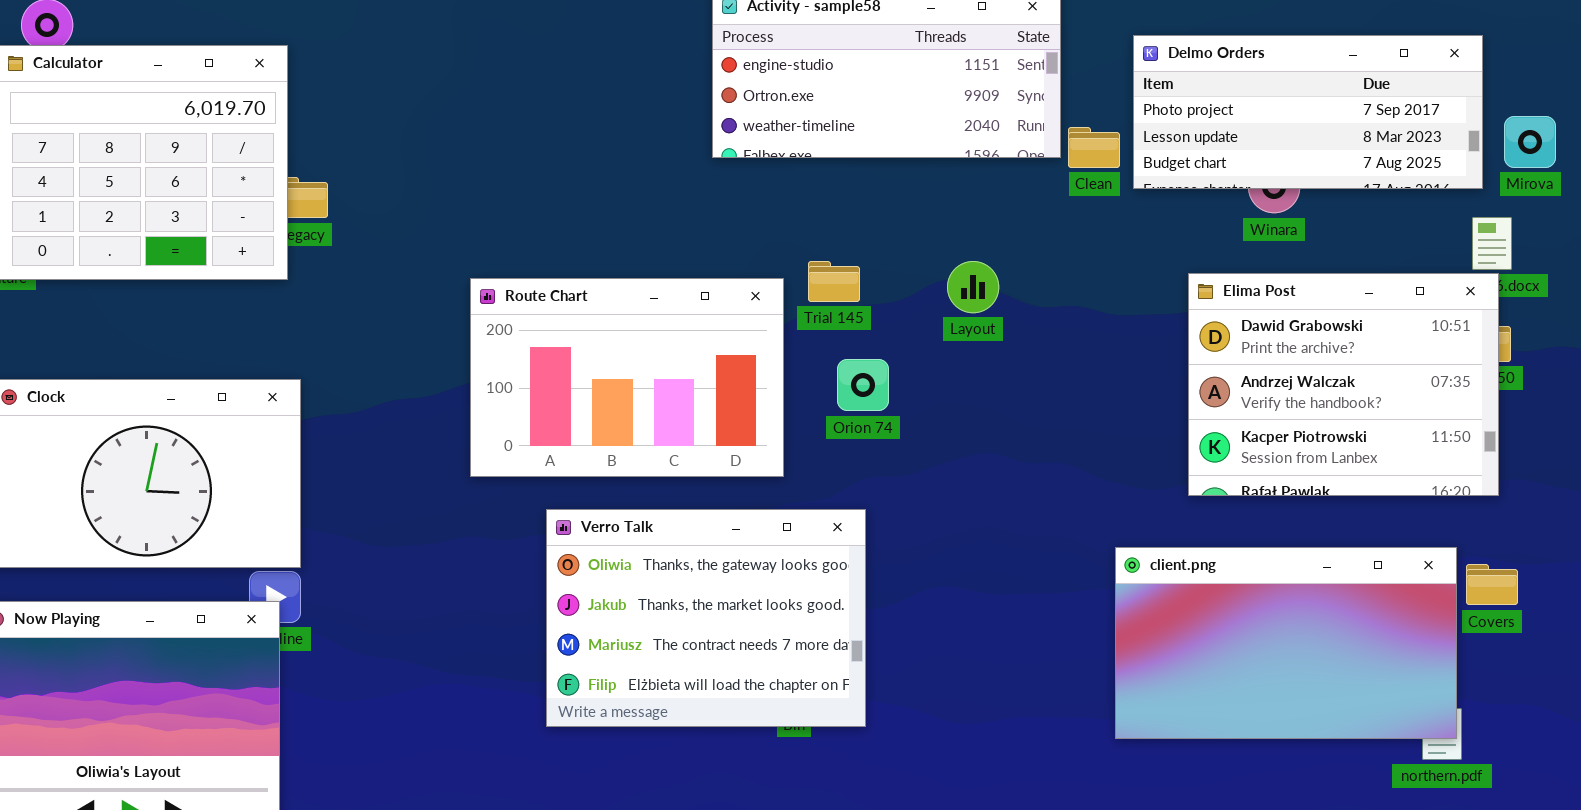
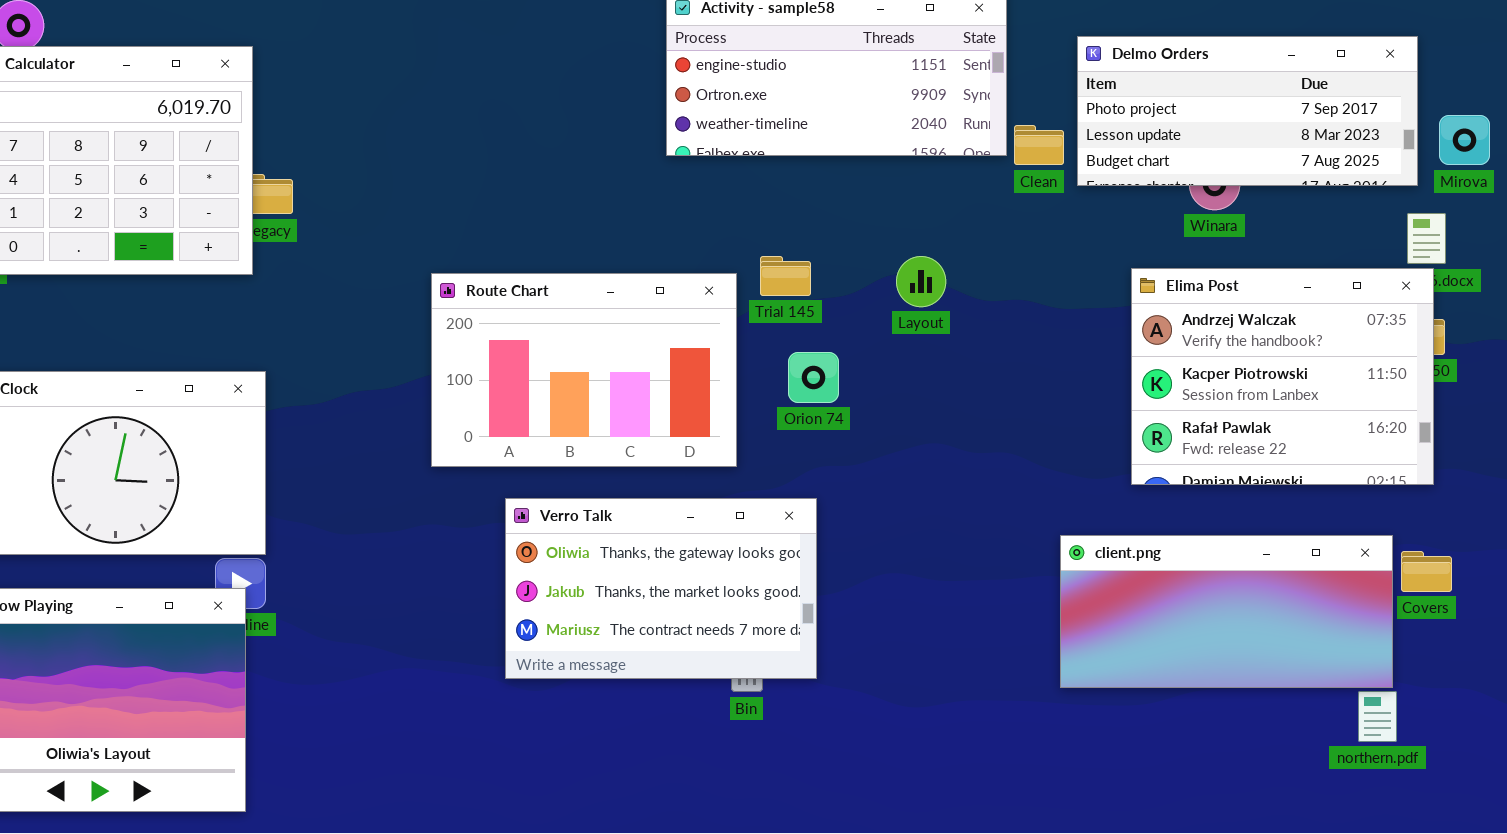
Elima Post: [1188,273,1499,496] -> [1131,268,1434,485], scrolled down 1 row
Verro Talk: [546,509,866,727] -> [505,498,817,679], resized
client.png: [1115,547,1457,739] -> [1060,535,1393,688], resized

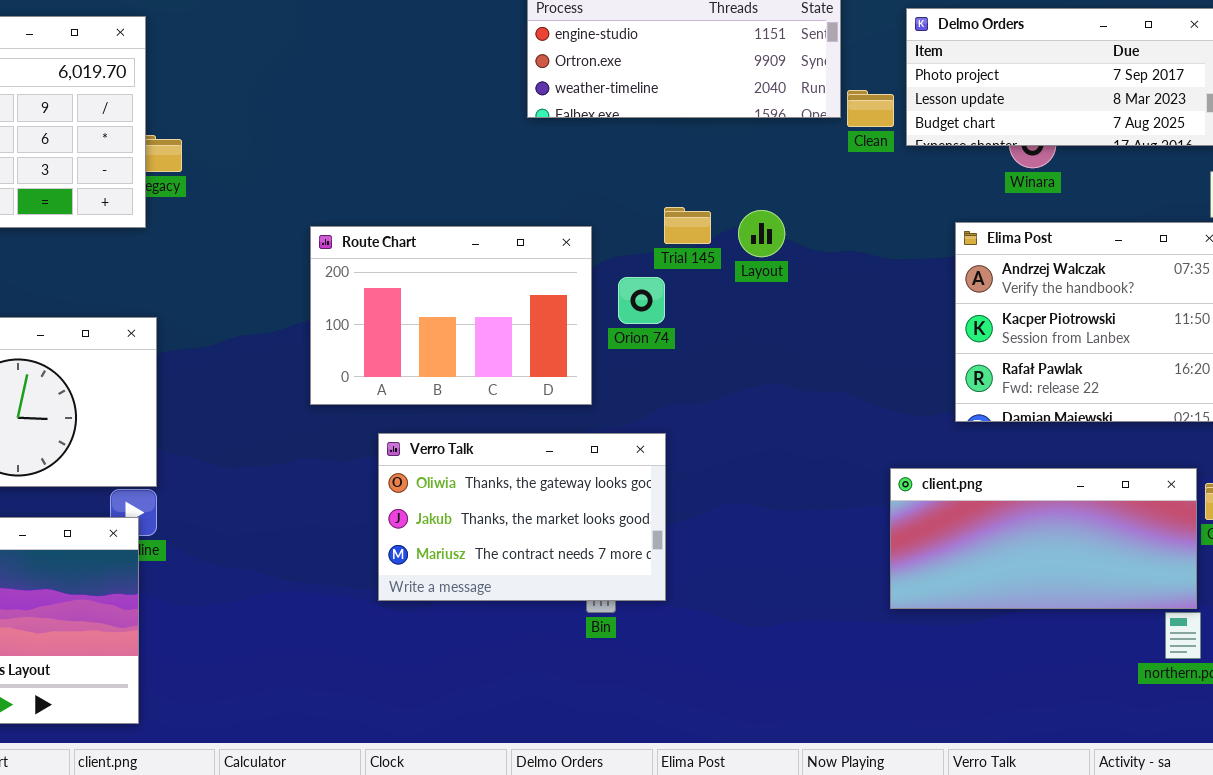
Trial 145: [760,256,811,296] -> [664,207,711,244], moved
Orion 74: [788,352,839,403] -> [618,277,665,324], moved

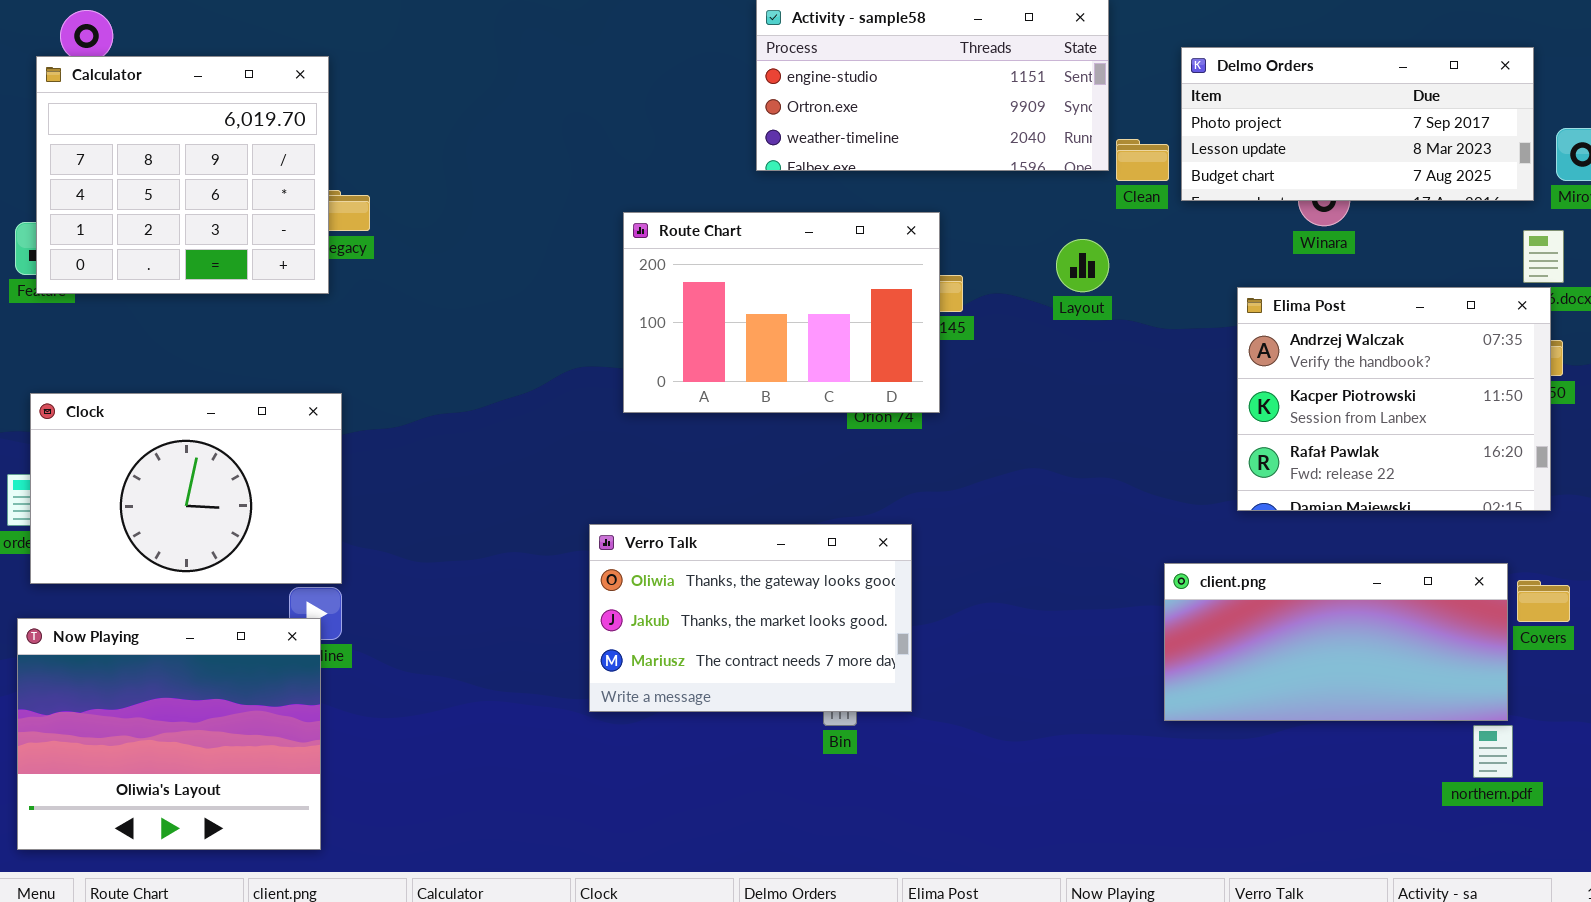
Layout: [738,210,785,257] -> [1056,239,1109,292], moved
Route Chart: [310,226,592,405] -> [623,212,940,413], moved

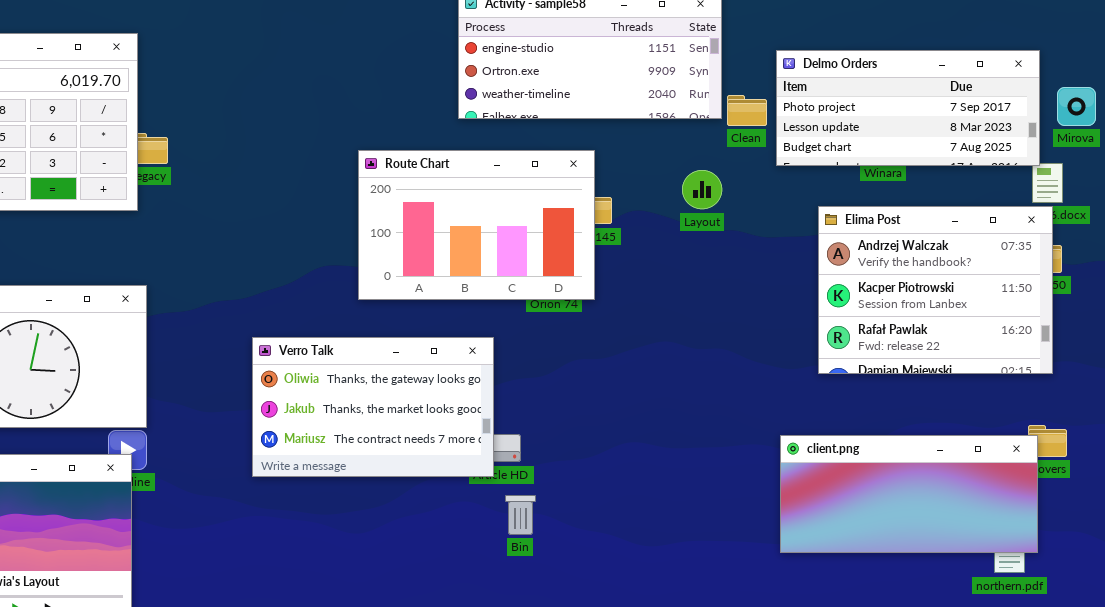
Delmo Orders: [1181,47,1534,201] -> [776,50,1040,166], moved
Verro Talk: [589,524,912,712] -> [252,337,494,477], moved
client.png: [1164,563,1508,721] -> [780,435,1038,553], moved

